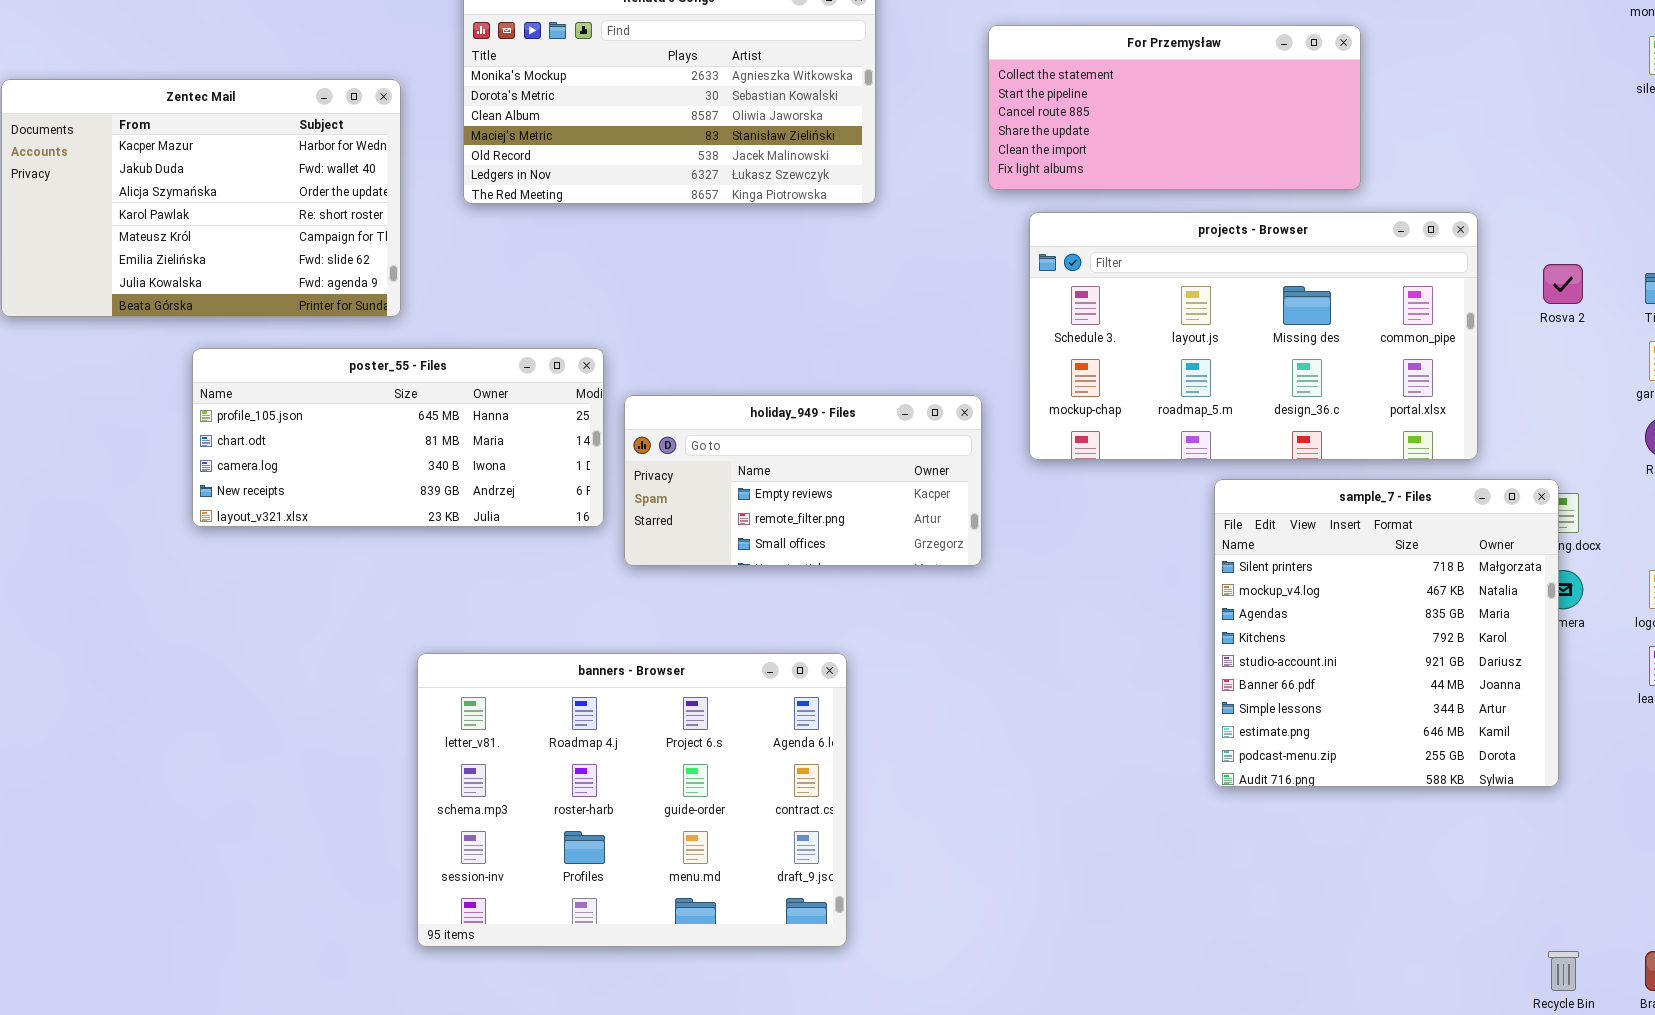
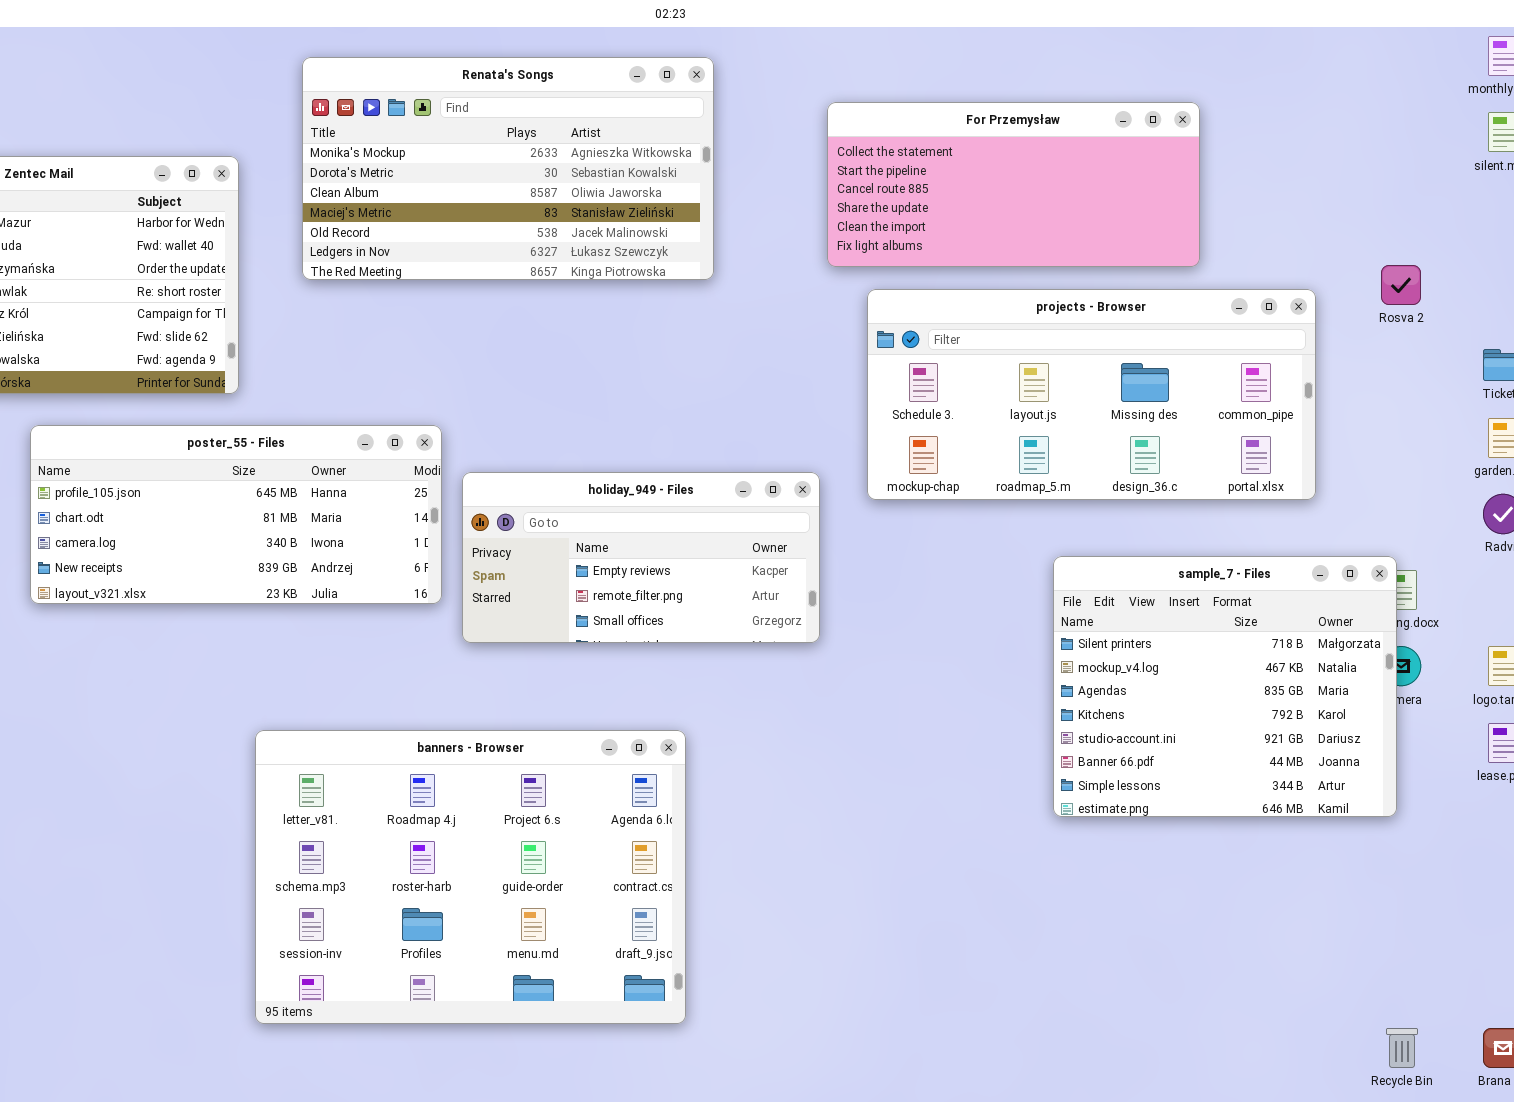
projects - Browser: [1029,212,1478,460] -> [867,289,1316,500], resized
Rosva 2: [1543,264,1583,304] -> [1381,265,1421,305], moved
sample_7 - Files: [1214,479,1559,787] -> [1053,556,1397,817], resized

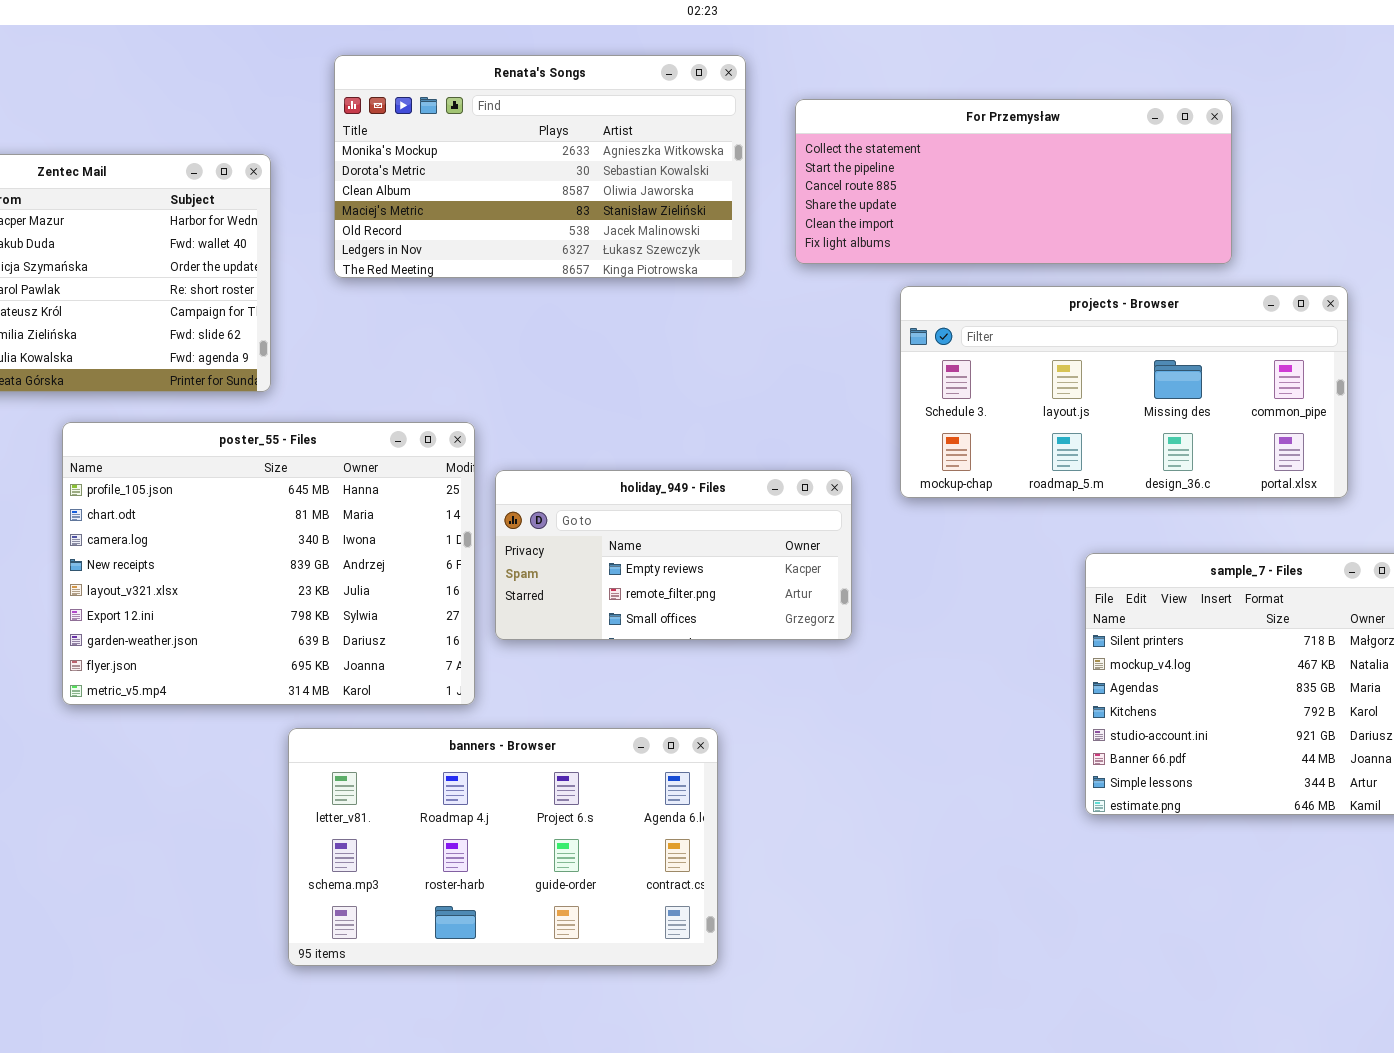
For Przemysław: [827,102,1200,267] -> [795,99,1232,264], resized
poster_55 - Files: [30,425,442,604] -> [62,422,475,705], resized
banners - Browser: [255,730,686,1024] -> [288,728,718,966], resized

